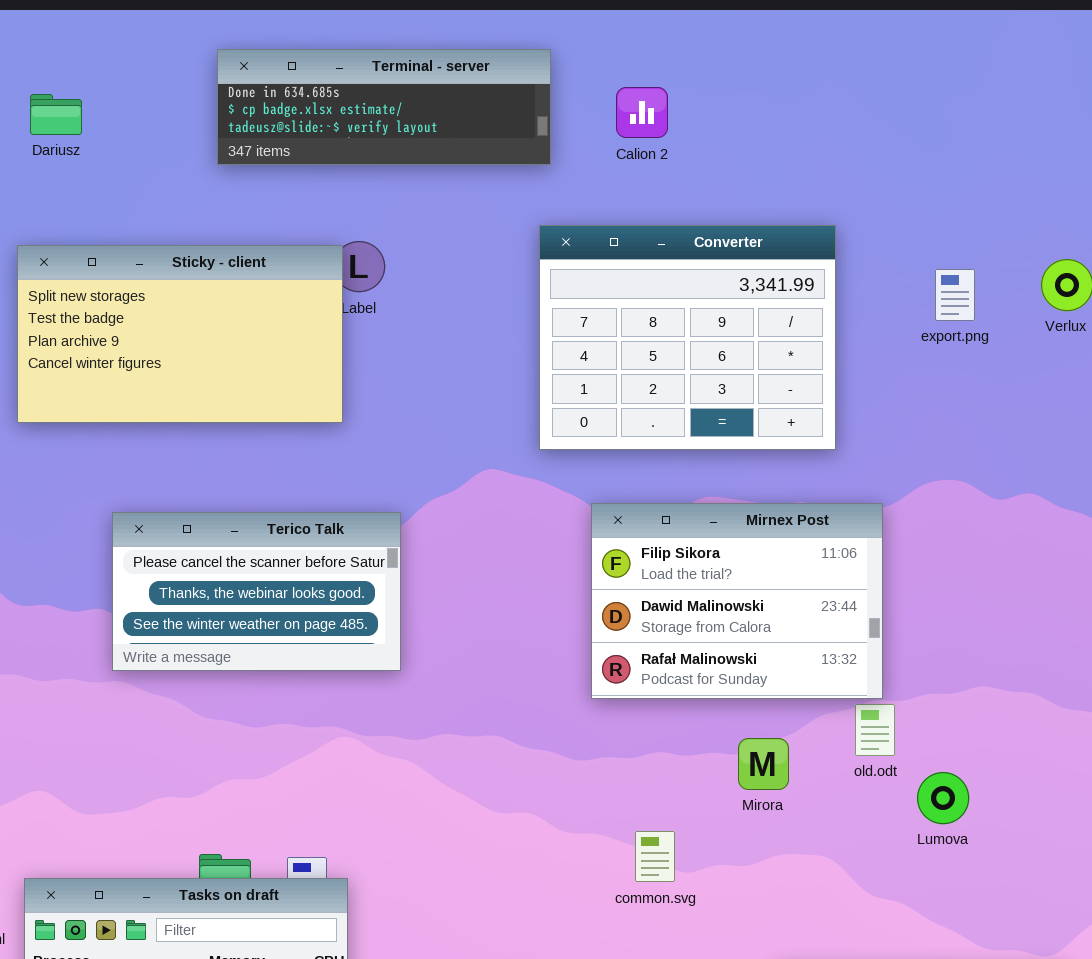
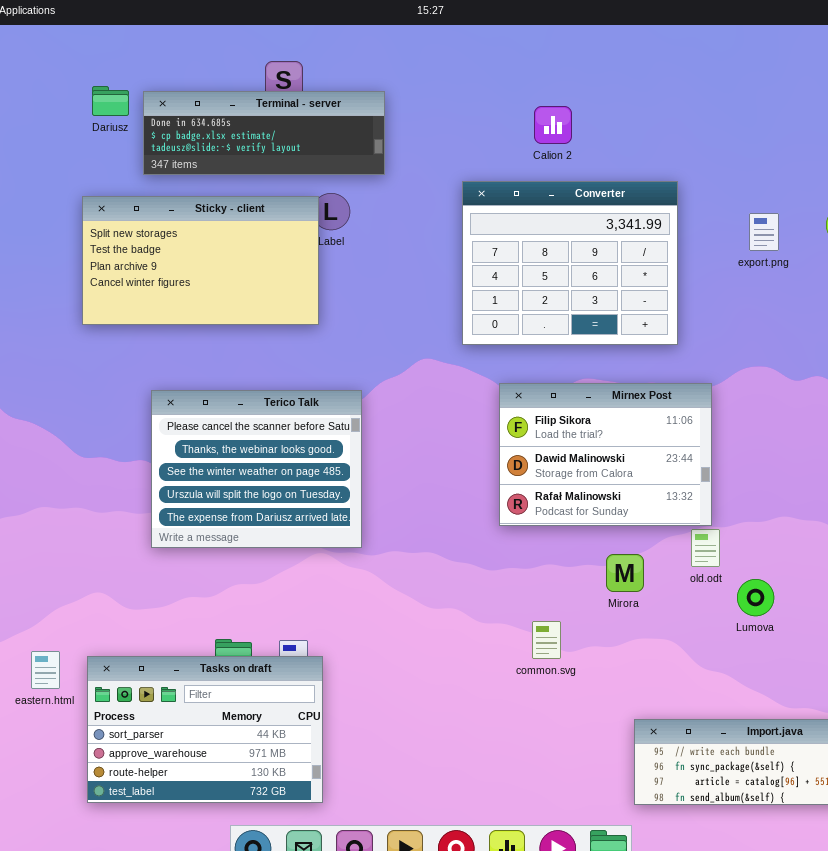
Terminal - server: [217,49,551,165] -> [143,91,385,175], moved
Calion 2: [616,87,668,138] -> [534,106,572,144], moved
Terico Talk: [112,512,401,671] -> [151,390,362,548], resized

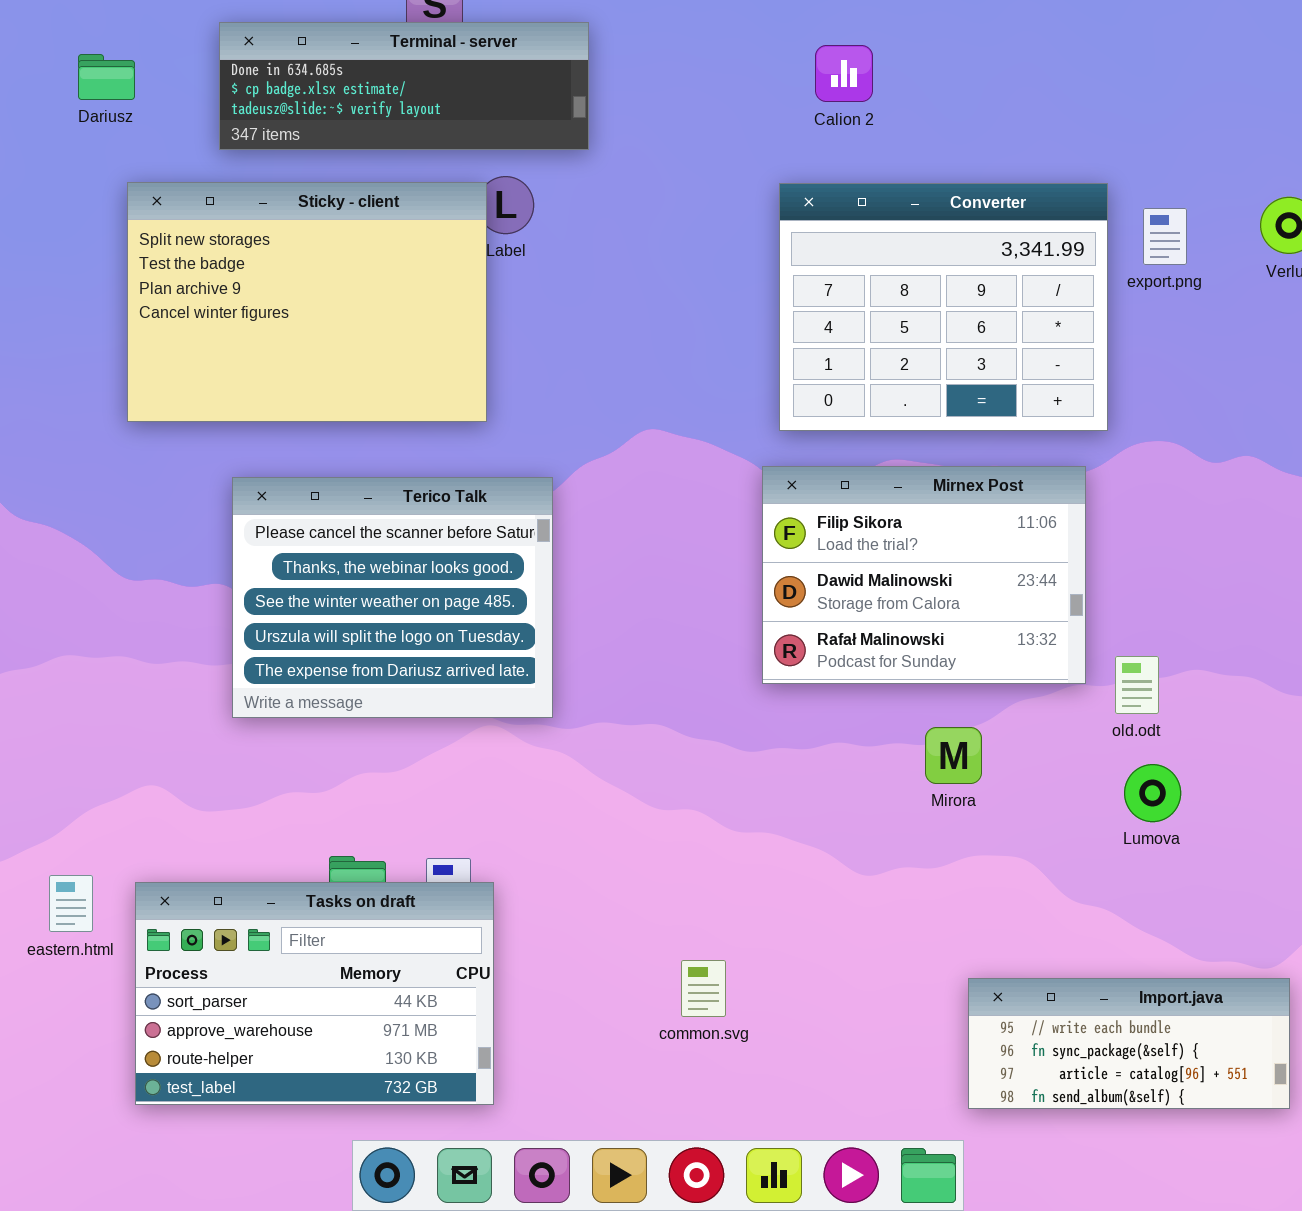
Dariusz: [92,86,129,116] -> [78,54,135,100], moved
Converter: [462,181,678,345] -> [779,183,1108,431], moved
Sticky - client: [82,196,319,325] -> [127,182,487,422], resized
old.odt: [691,529,720,567] -> [1115,656,1159,714], moved
common.svg: [532,621,561,659] -> [681,960,726,1017], moved

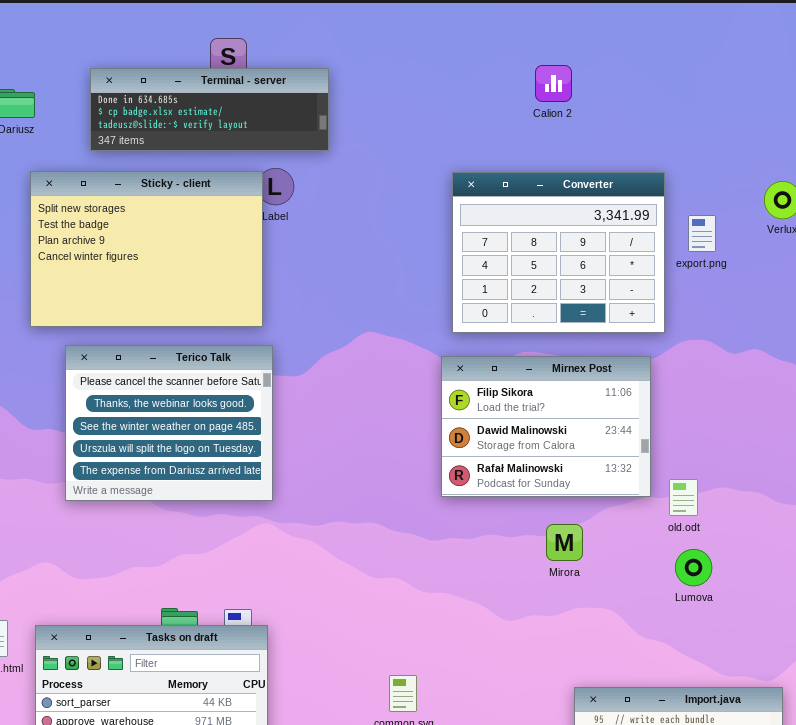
Calion 2: [815,45,873,102] -> [535,65,572,102], moved
export.png: [1143,208,1187,265] -> [688,215,716,252], moved
Terico Talk: [232,477,553,718] -> [65,345,273,501], moved

